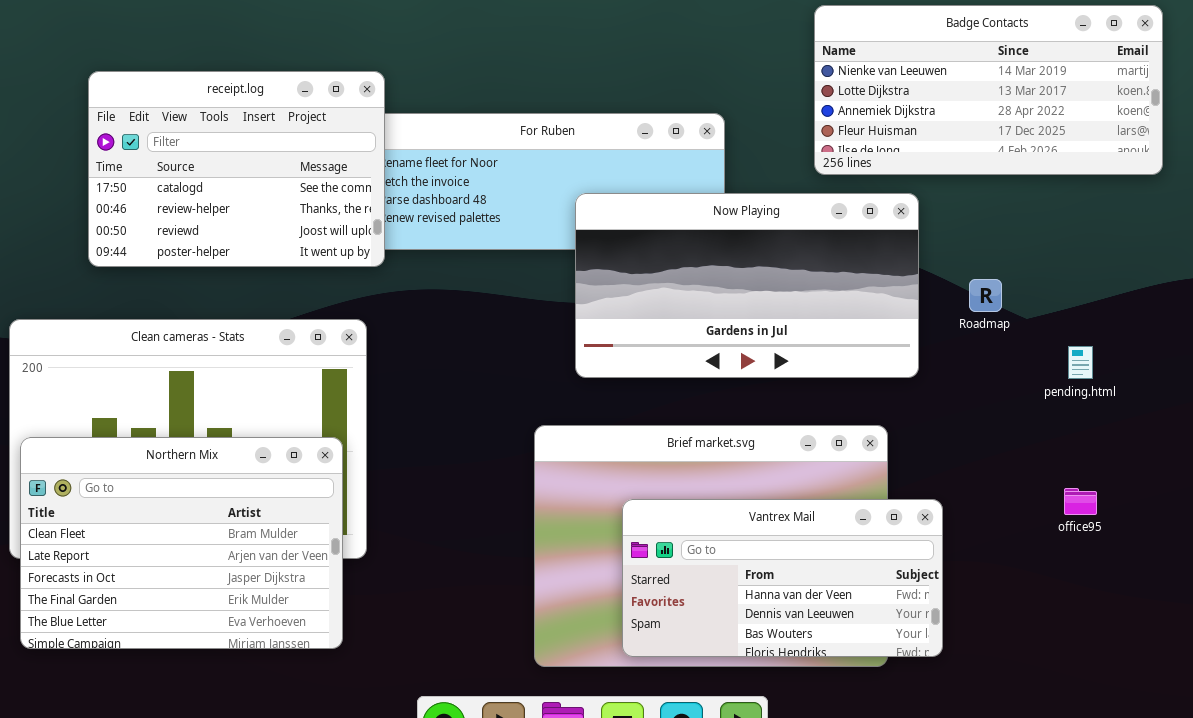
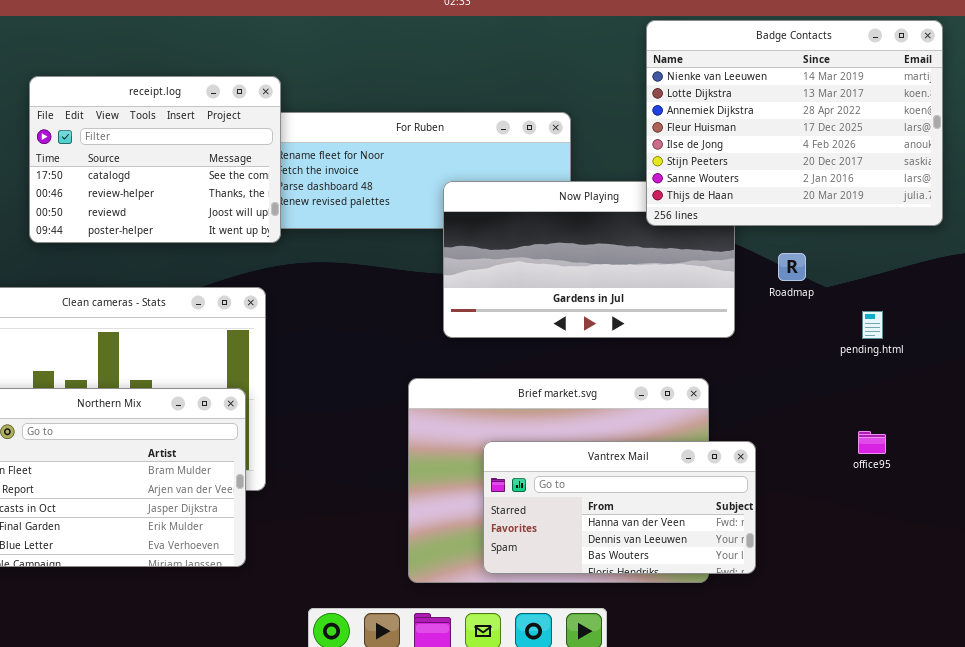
Badge Contacts: [814,5,1163,175] -> [646,20,943,226], resized

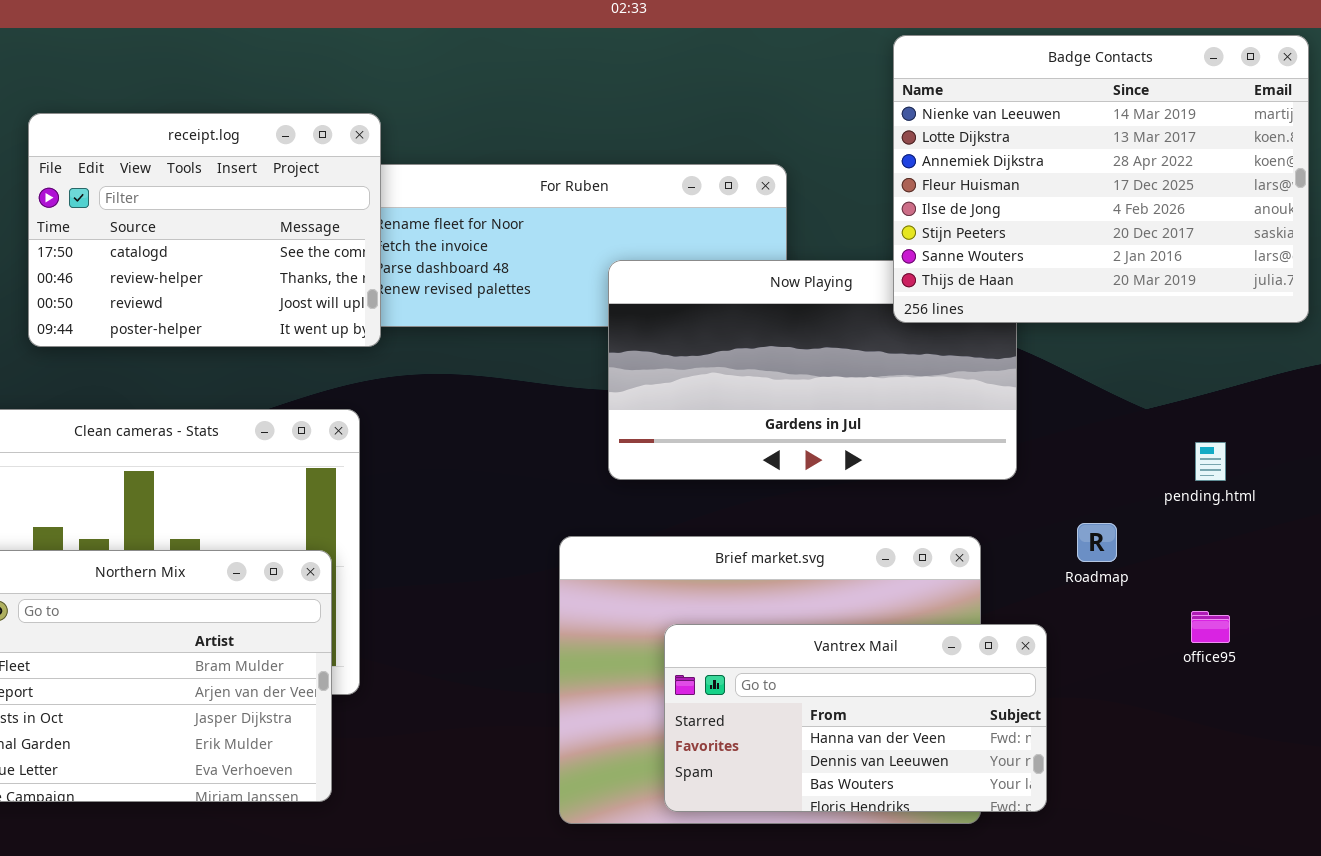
Roadmap: [778,253,806,281] -> [1077,523,1117,562], moved

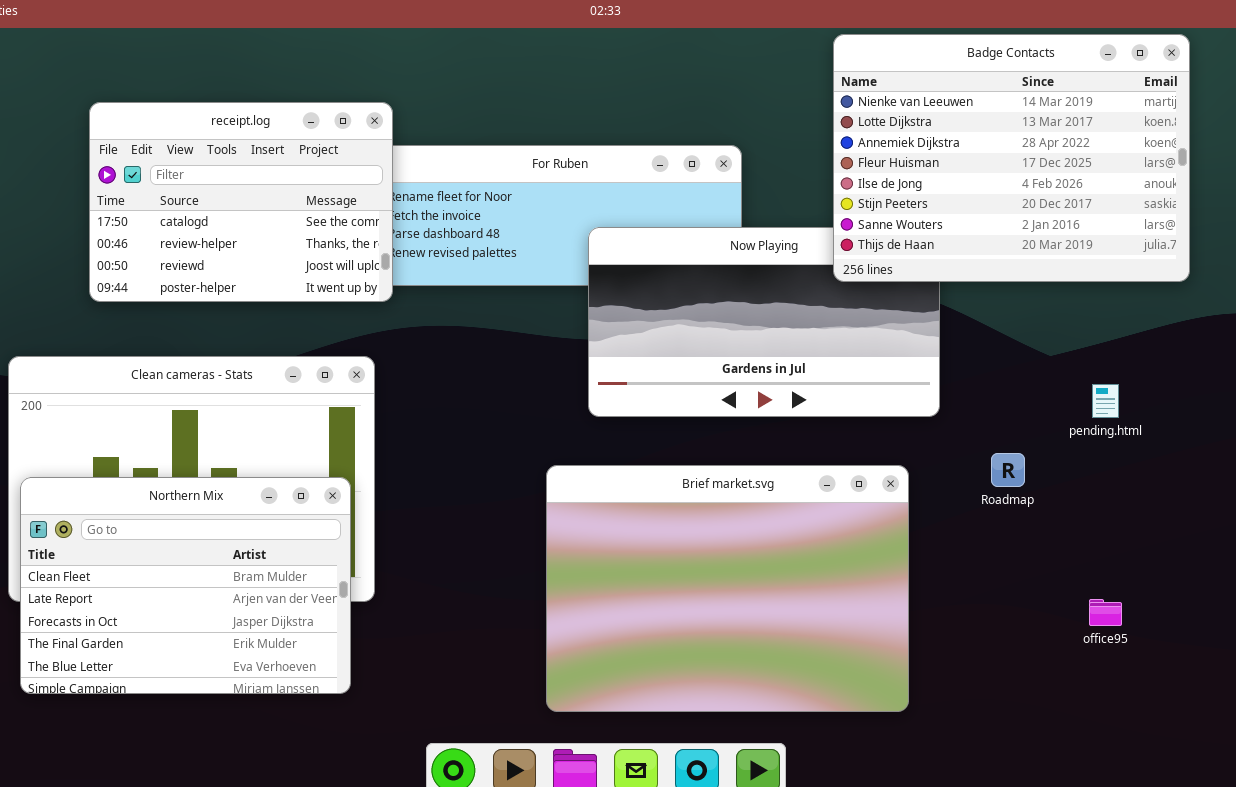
office95: [1191,611,1230,643] -> [1089,599,1122,626], moved
Vantrex Mail: [664,624,1047,812] -> none, closed

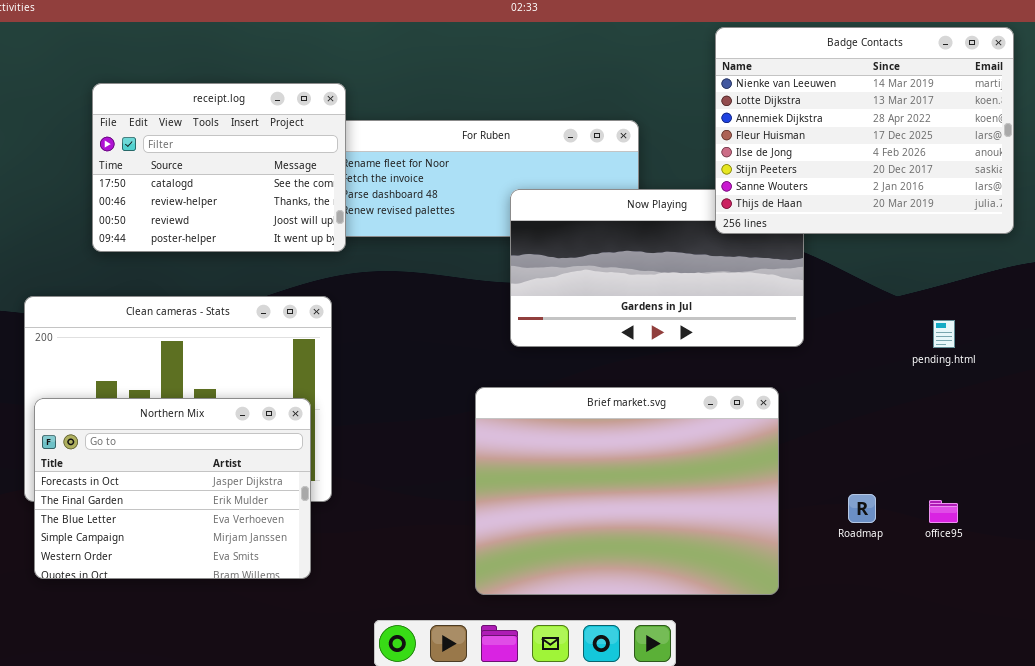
Roadmap: [991,453,1025,487] -> [848,494,876,523], moved
Northern Mix: [20,477,351,694] -> [34,398,311,579], scrolled down 2 rows

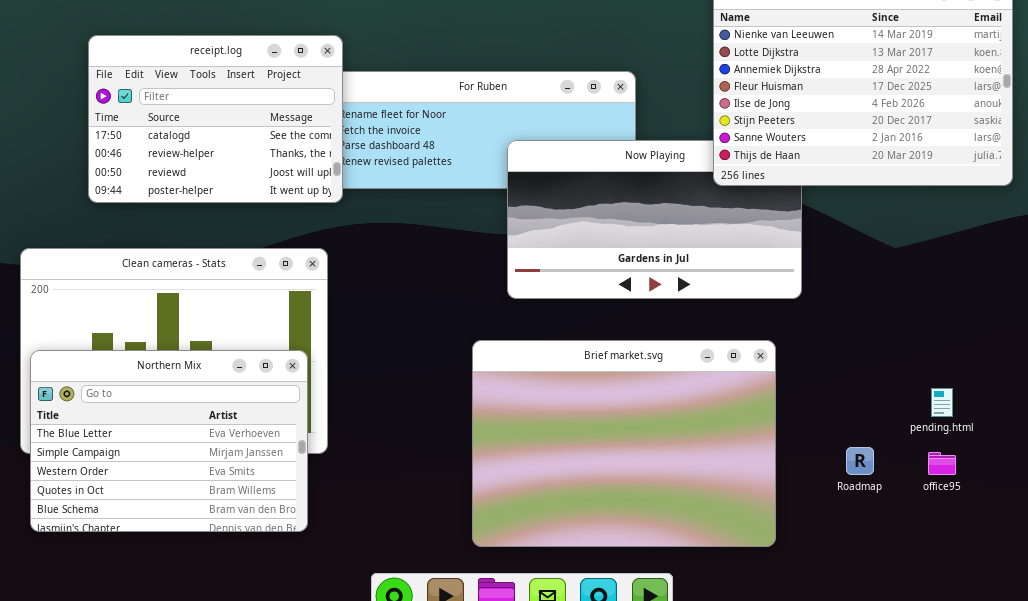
pending.html: [933,320,955,348] -> [931,388,953,417], moved
Northern Mix: [34,398,311,579] -> [30,350,308,532], scrolled down 2 rows

